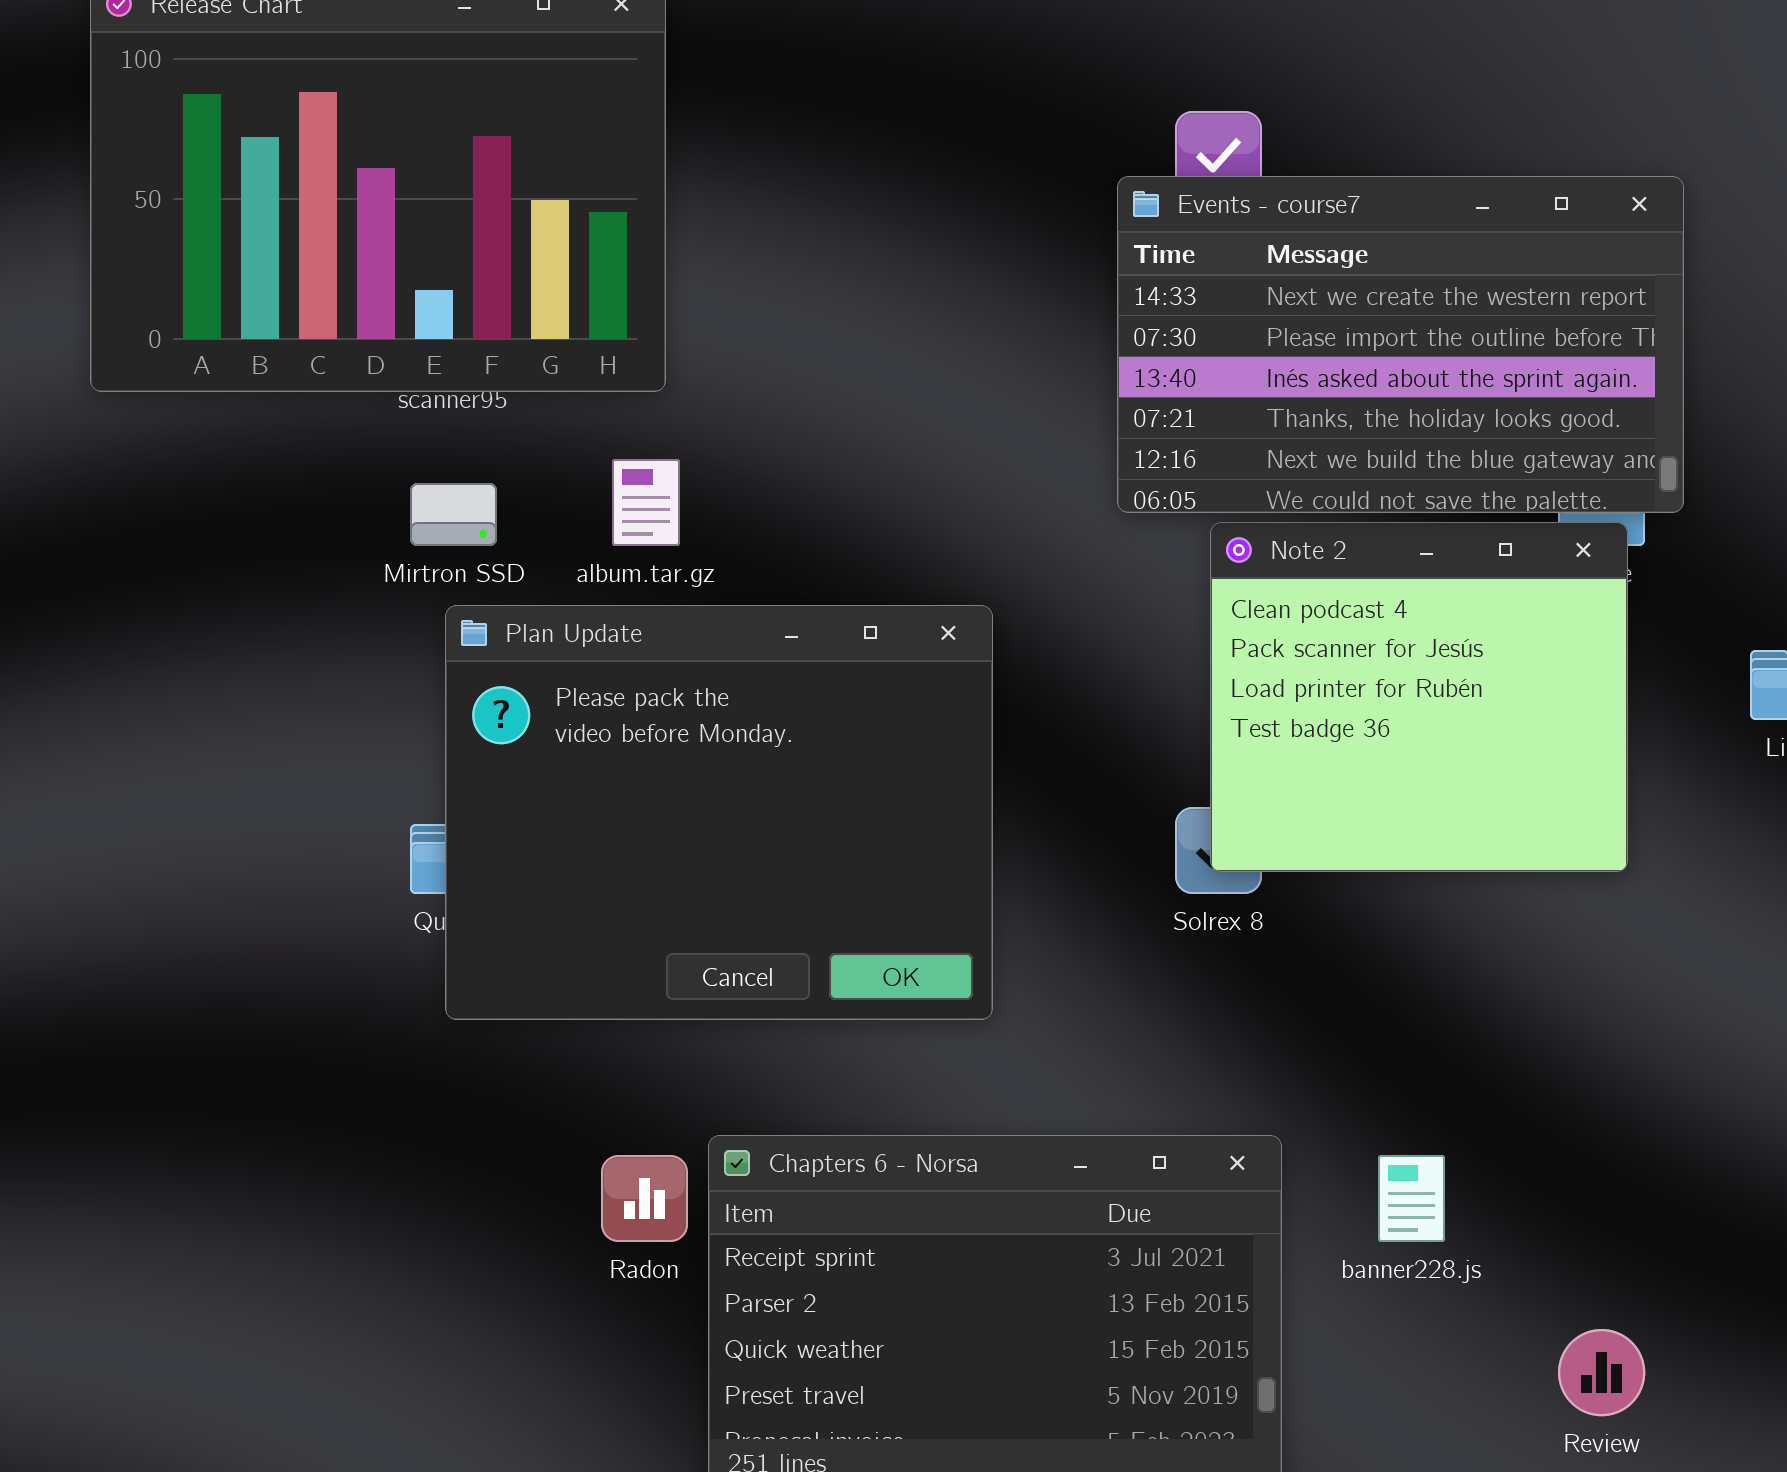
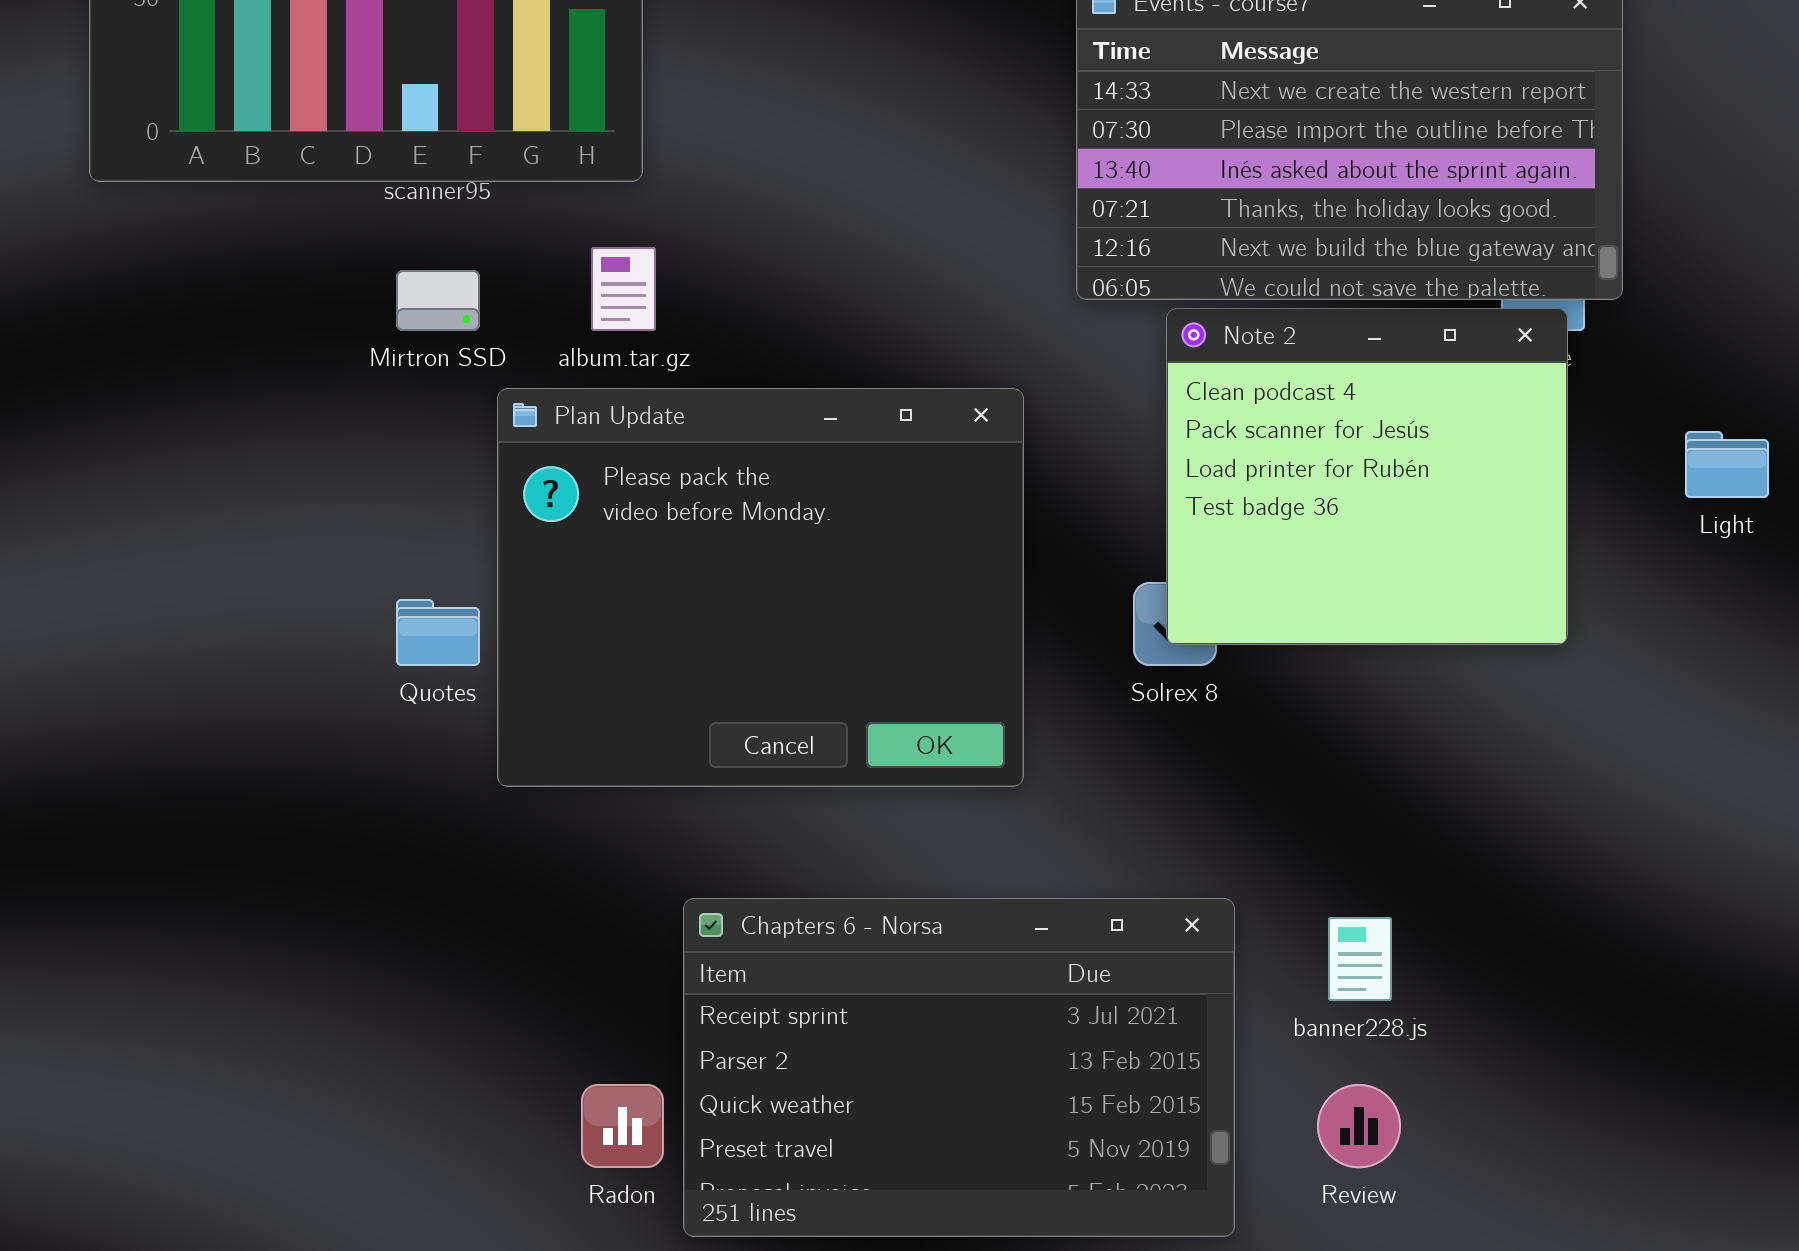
Plan Update: [445,605,993,1020] -> [497,388,1024,787], moved
Radon: [601,1155,688,1242] -> [581,1084,664,1168], moved
Review: [1558,1329,1645,1416] -> [1317,1084,1401,1168], moved

